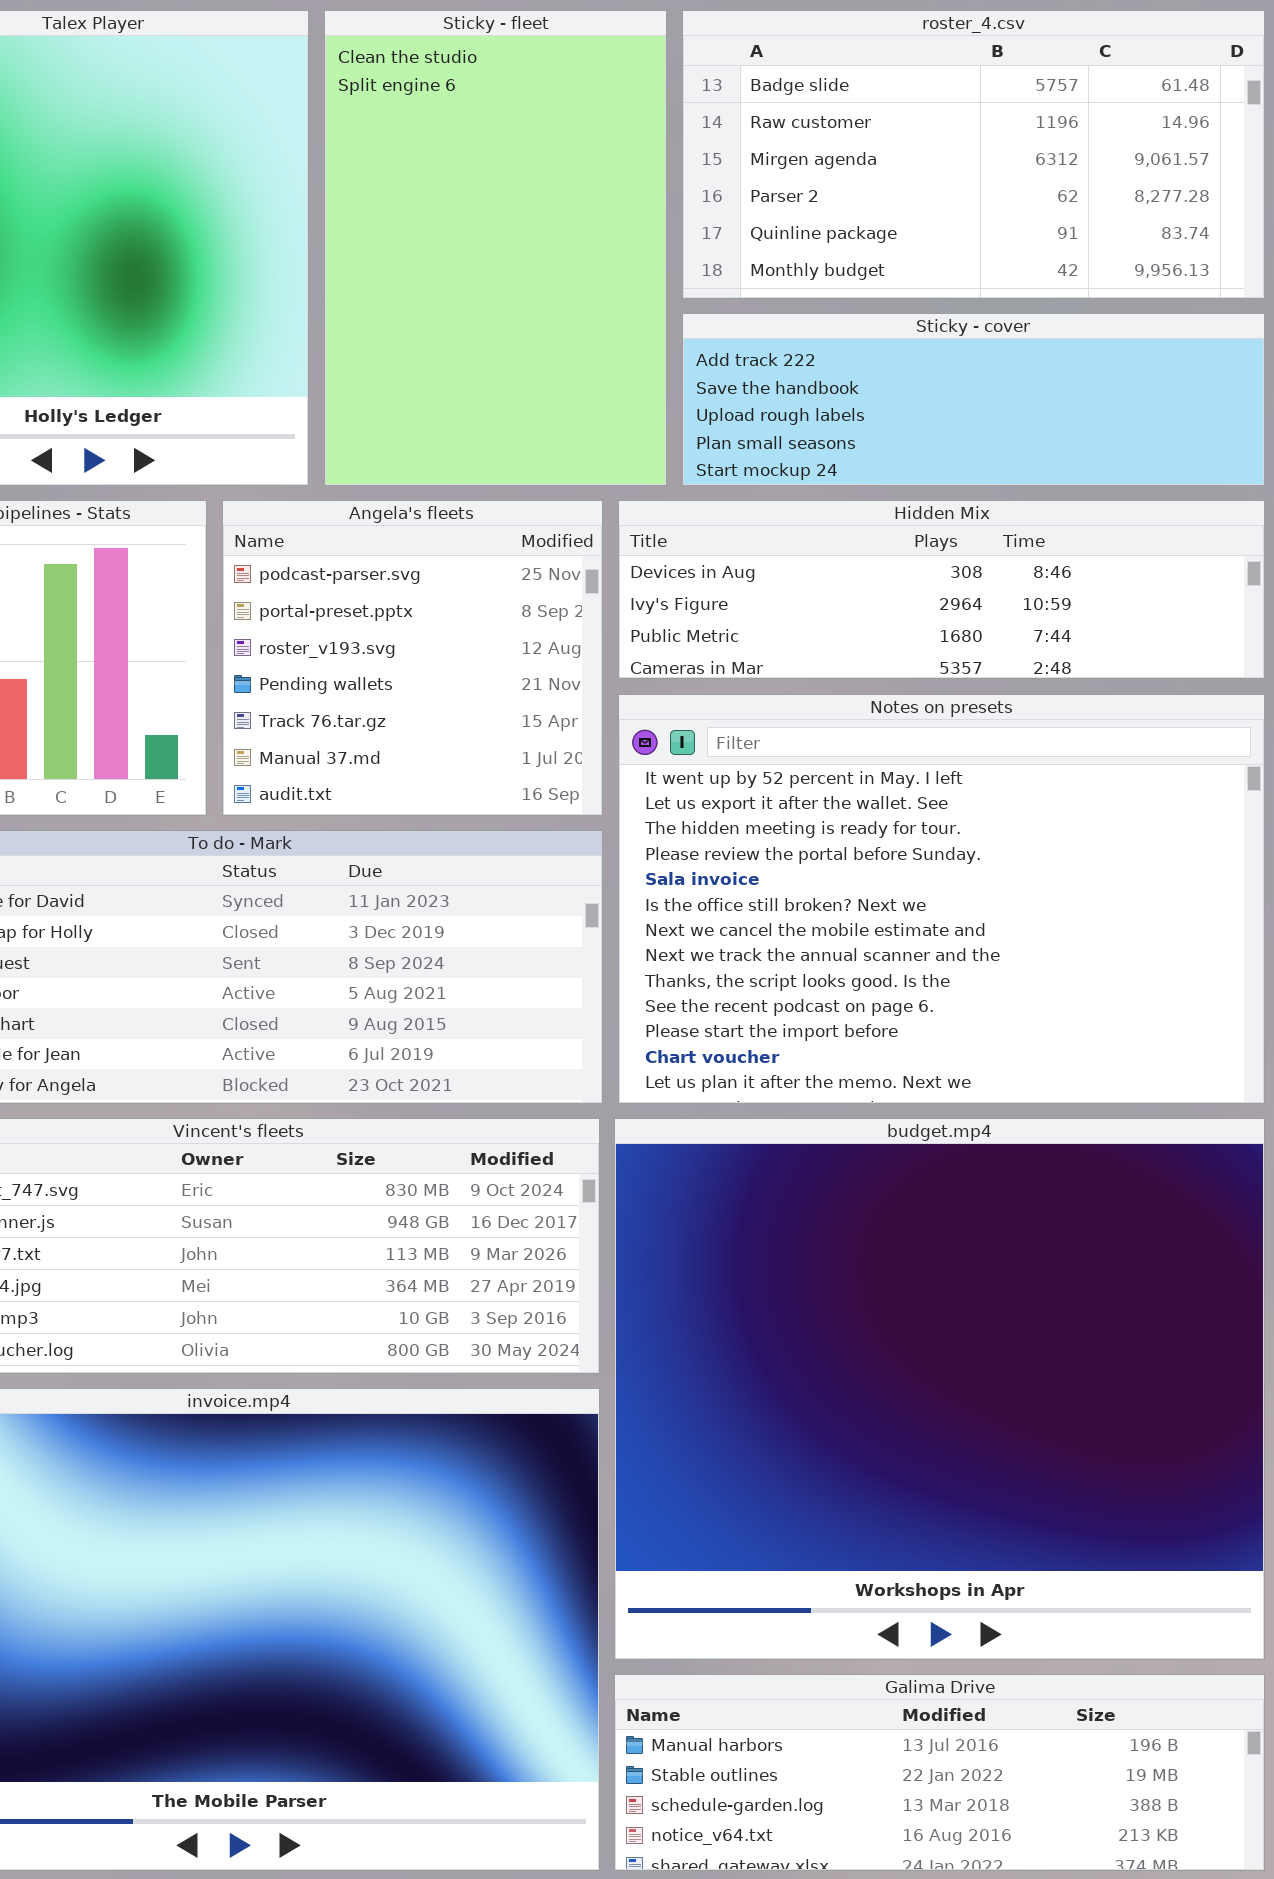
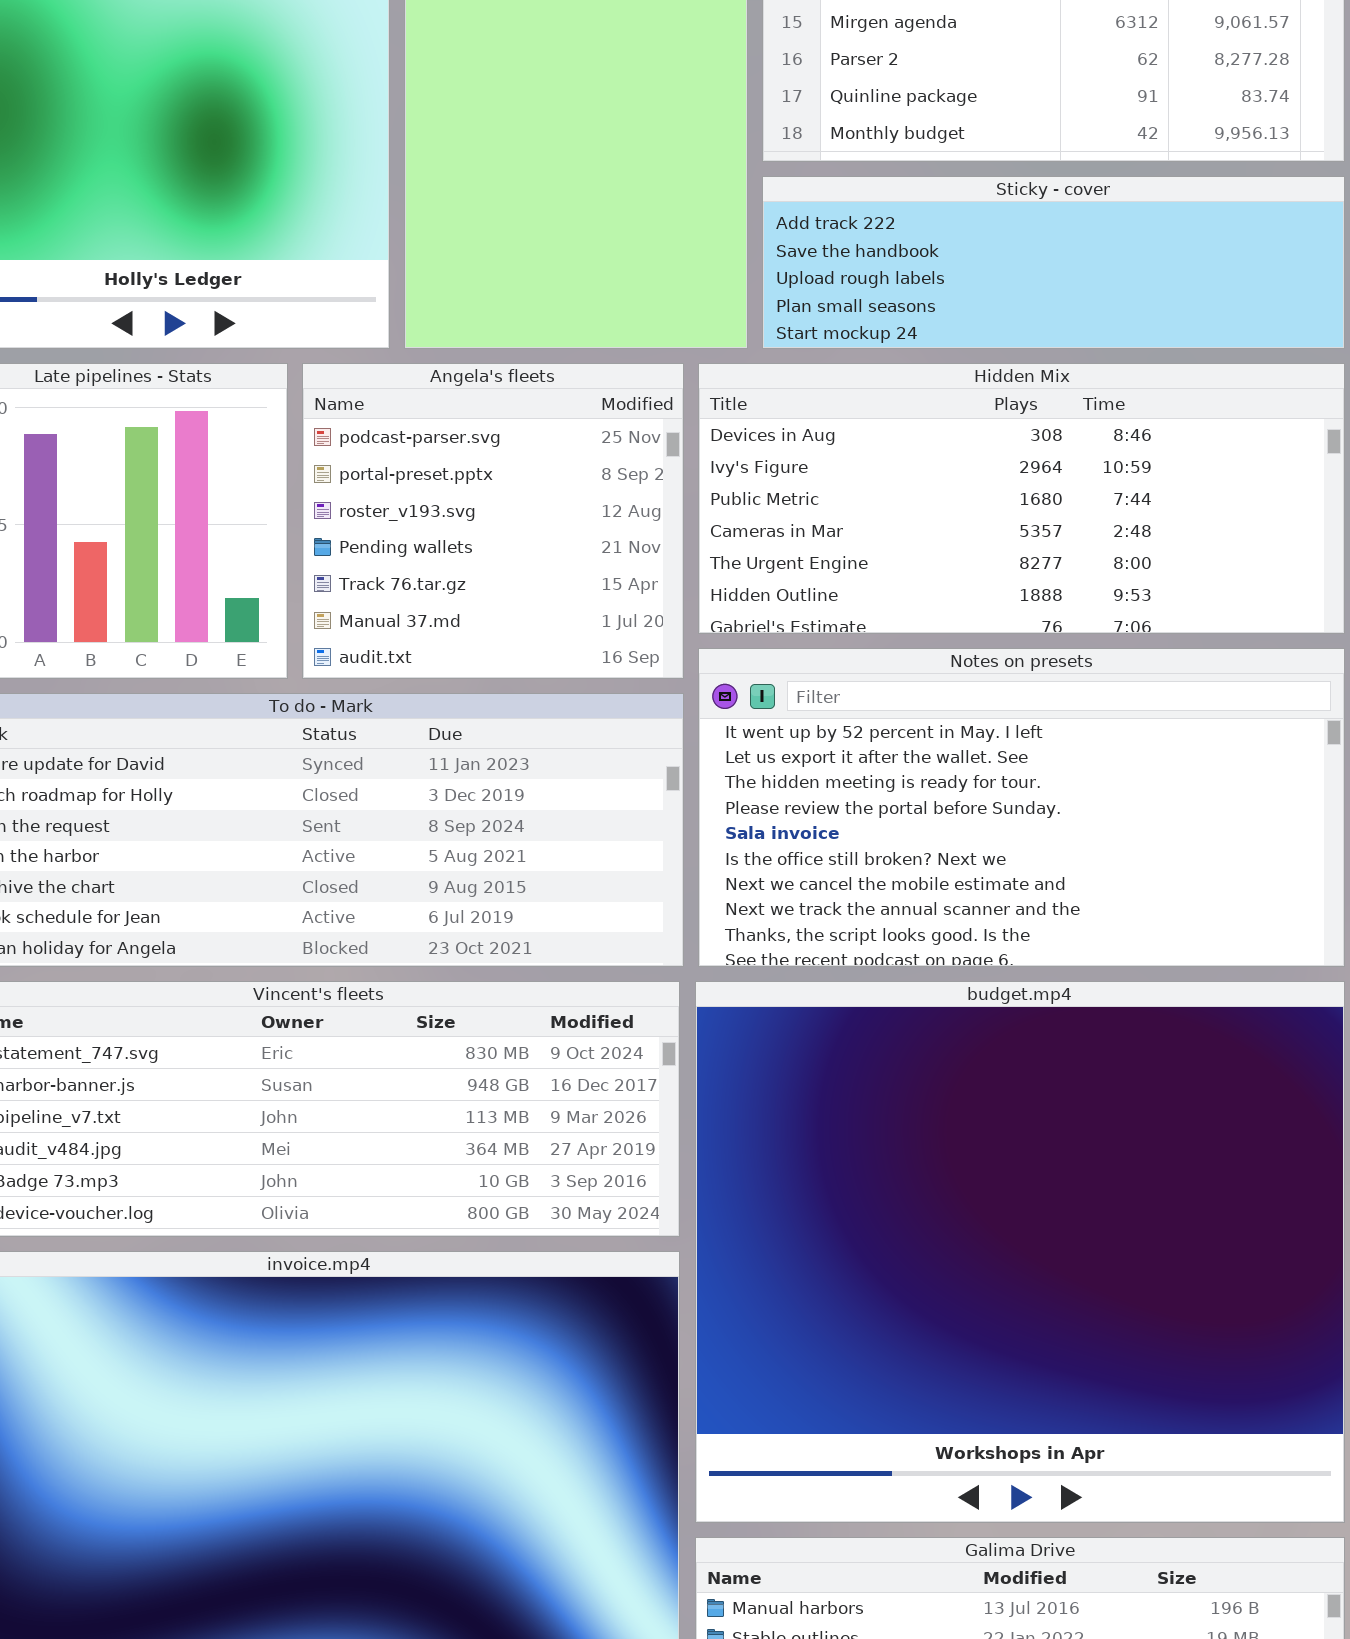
Hidden Mix: [618,500,1265,679] -> [698,363,1345,634], resized
Notes on presets: [618,694,1265,1104] -> [698,648,1345,967], resized

